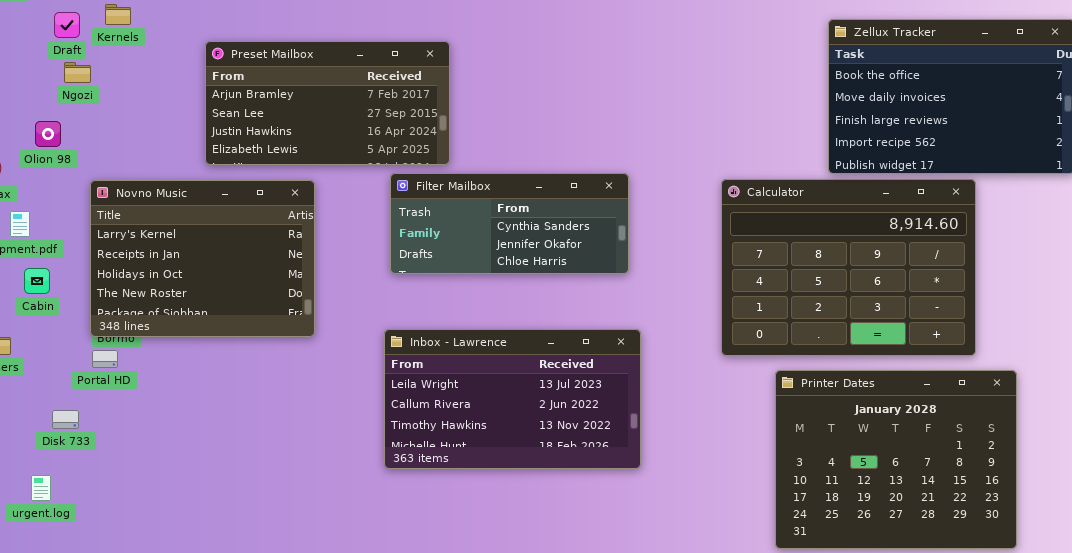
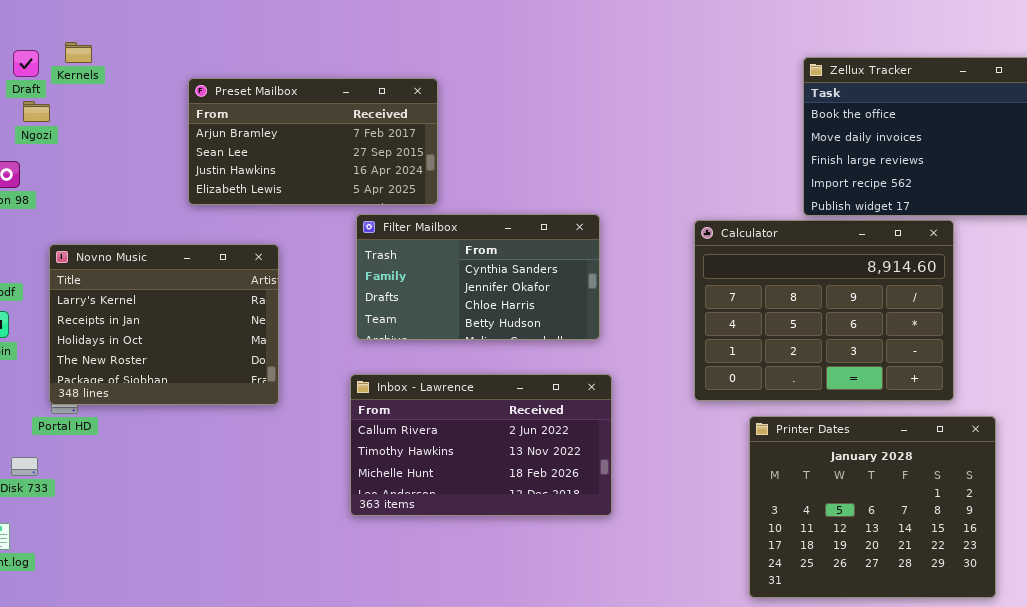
Preset Mailbox: [205,41,450,165] -> [188,78,438,205], moved
Filter Mailbox: [390,173,629,274] -> [356,214,600,340], resized
Novno Music: [90,180,315,337] -> [49,244,279,405], moved
Inbox - Lawrence: [384,329,641,469] -> [350,374,612,516], scrolled down 1 row

